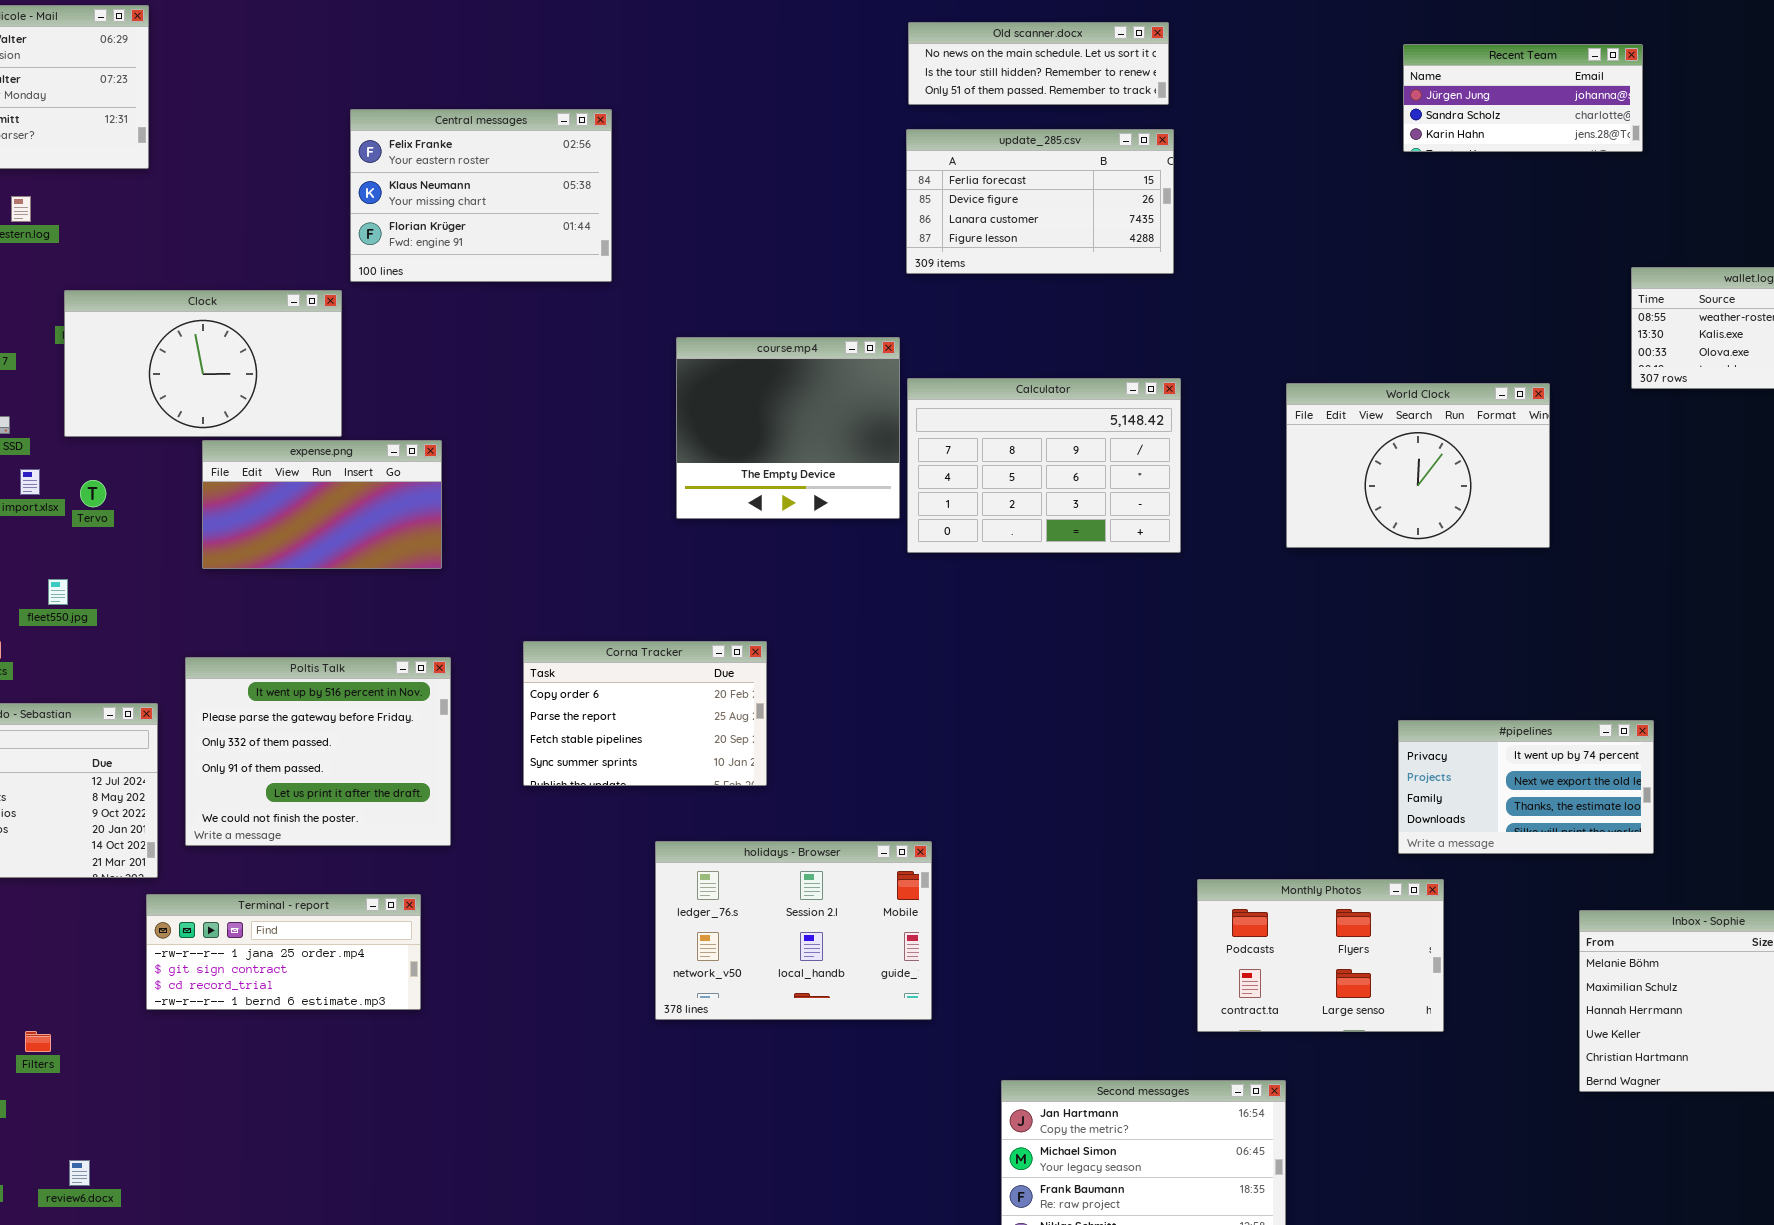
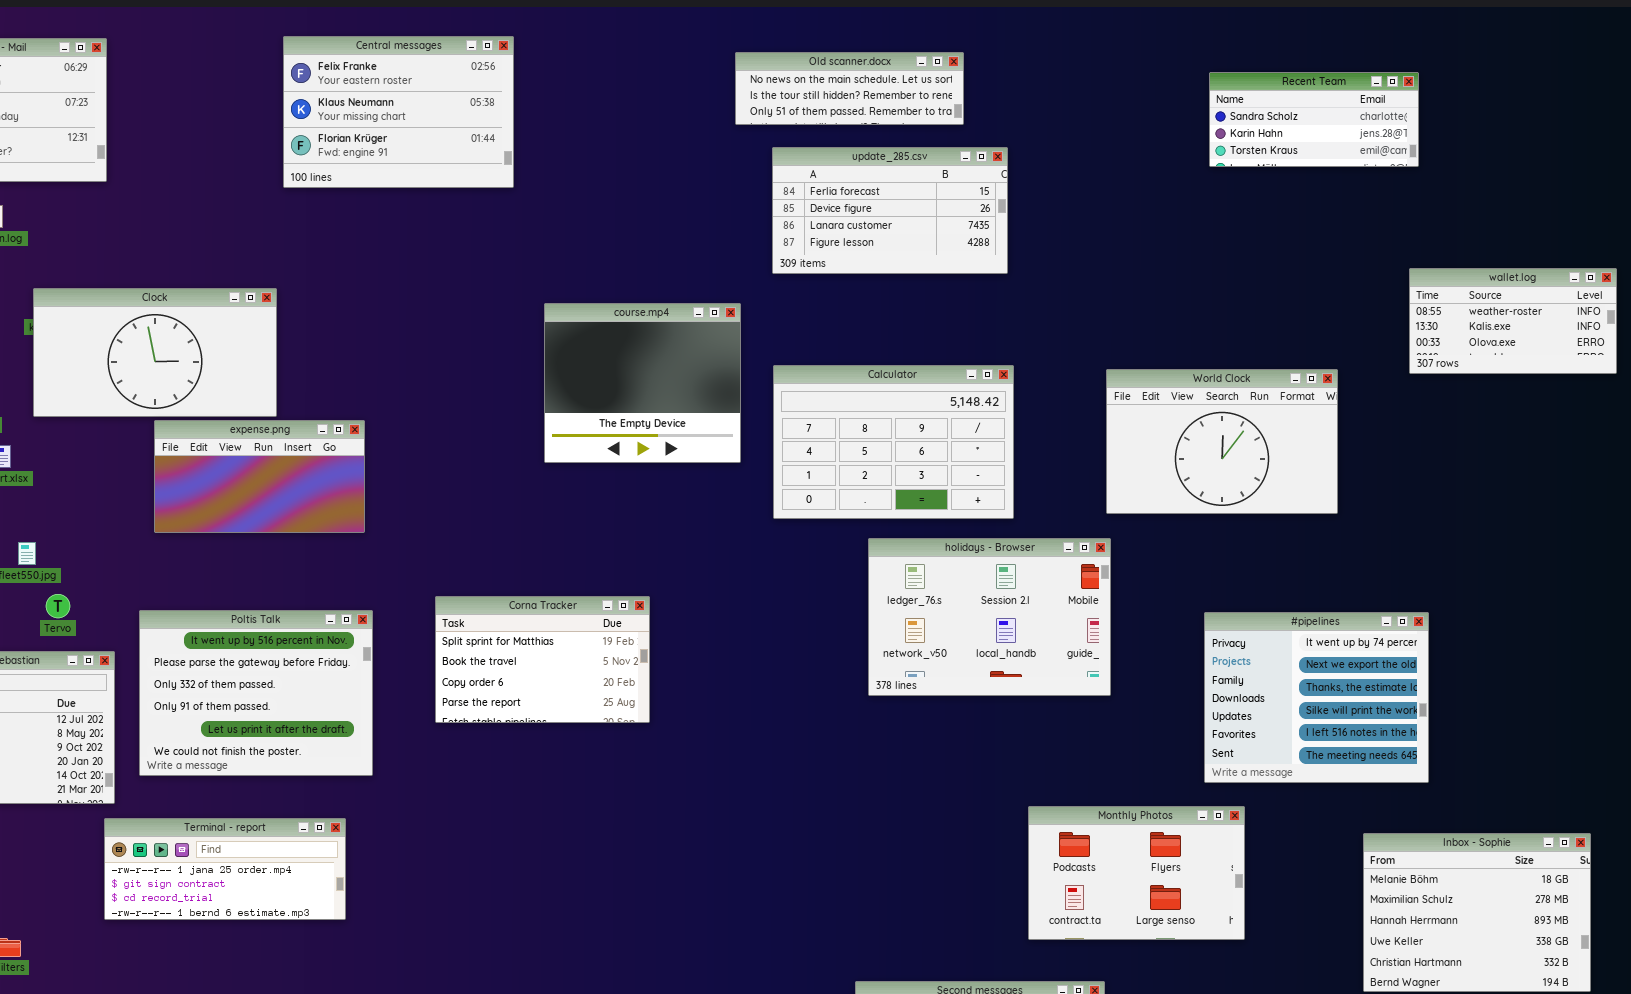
Old scanner.docx: [908,22,1169,105] -> [735,52,964,125], moved
Recent Team: [1403,44,1643,152] -> [1209,72,1419,167], scrolled down 1 row
Central messages: [350,109,612,282] -> [283,36,514,188], moved
course.mp4: [676,337,900,519] -> [544,303,741,463], moved
Tervo: [80,480,106,507] -> [46,594,70,618], moved
Corna Tracker: [523,641,767,786] -> [435,596,650,723], scrolled up 2 rows
#pipelines: [1398,720,1654,854] -> [1204,612,1429,783], resized
holidays - Browser: [655,841,932,1020] -> [868,538,1111,696], moved

